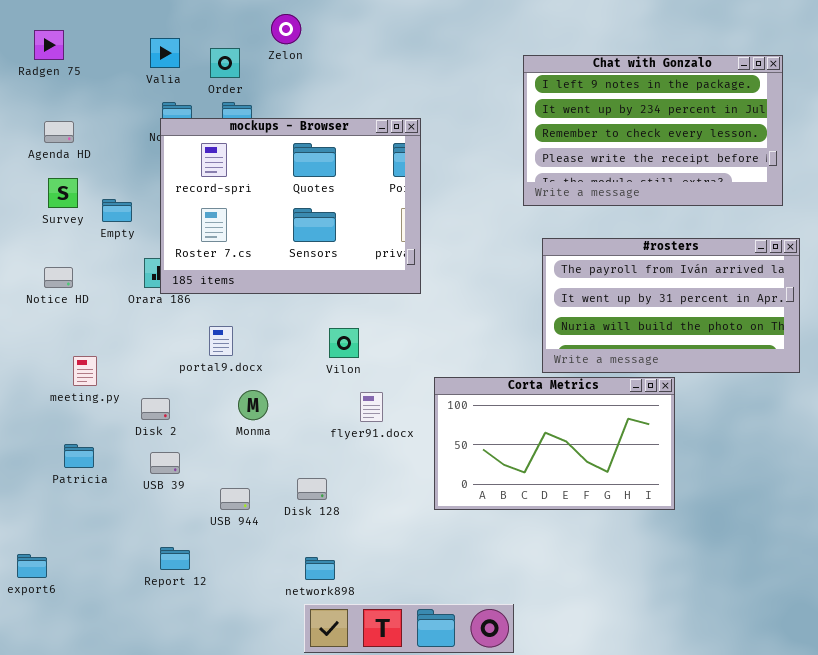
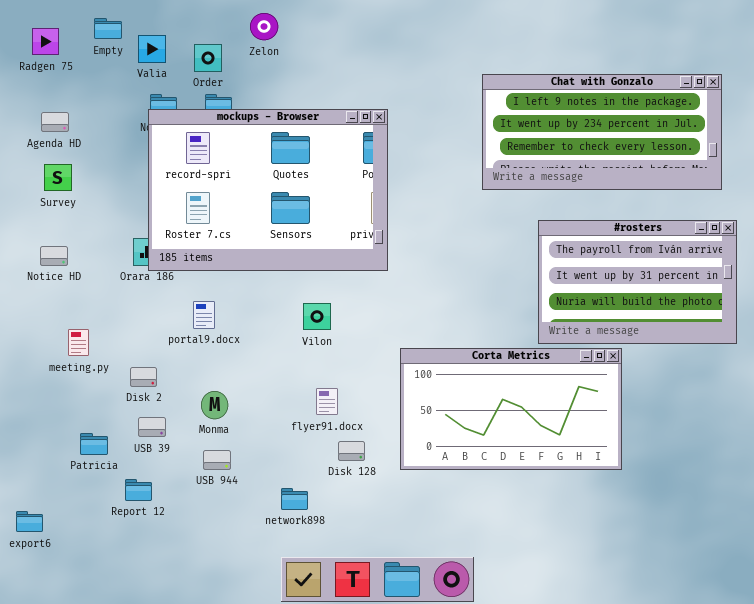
Chat with Gonzalo: [523,55,783,206] -> [482,74,722,190], resized
Empty: [102,199,132,222] -> [94,18,122,39], moved
#rosters: [542,238,800,373] -> [538,220,737,344], resized
Monma: [238,390,268,420] -> [201,391,228,419], moved
flyer91.docx: [360,392,383,422] -> [316,388,338,415], moved
Patricia: [64,444,94,468] -> [80,433,108,455], moved
Disk 128: [297,478,327,500] -> [338,441,365,461], moved
Report 12: [160,547,190,570] -> [125,479,152,501], moved
network898: [305,557,335,580] -> [281,488,308,510], moved

